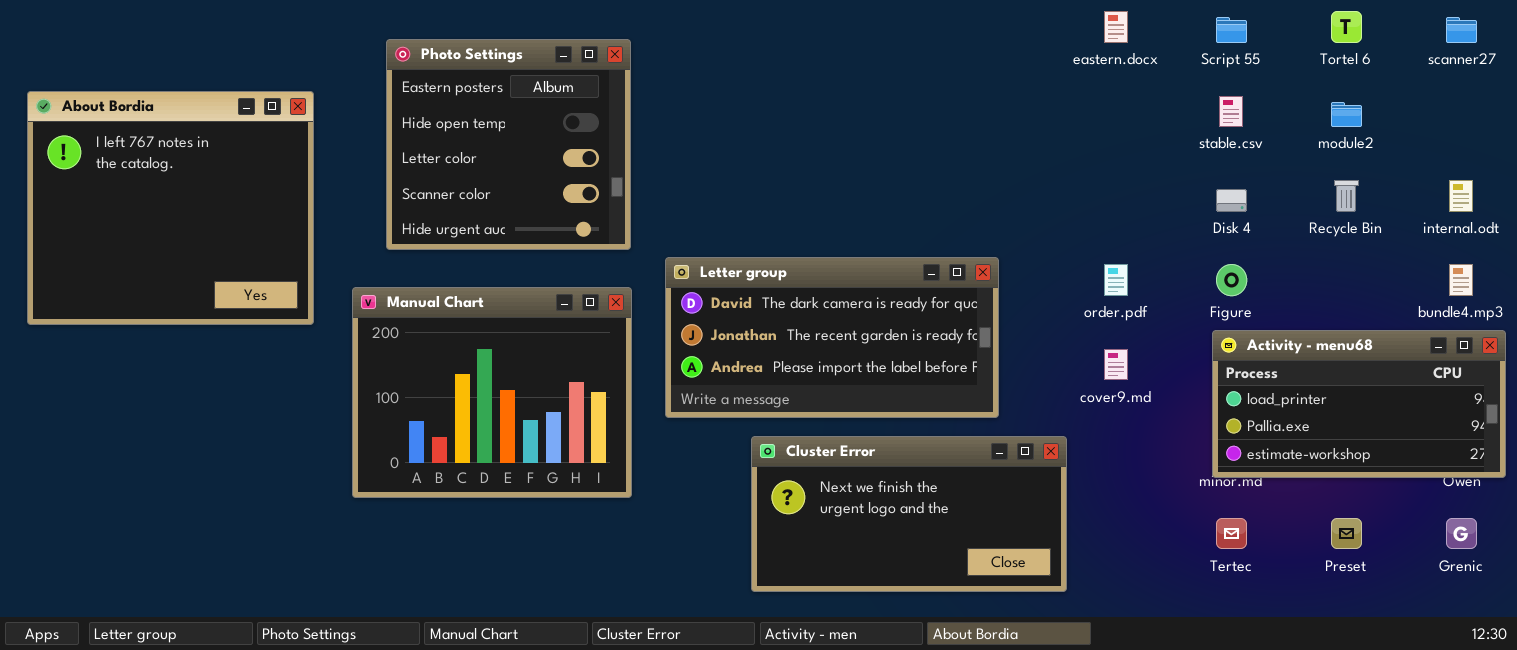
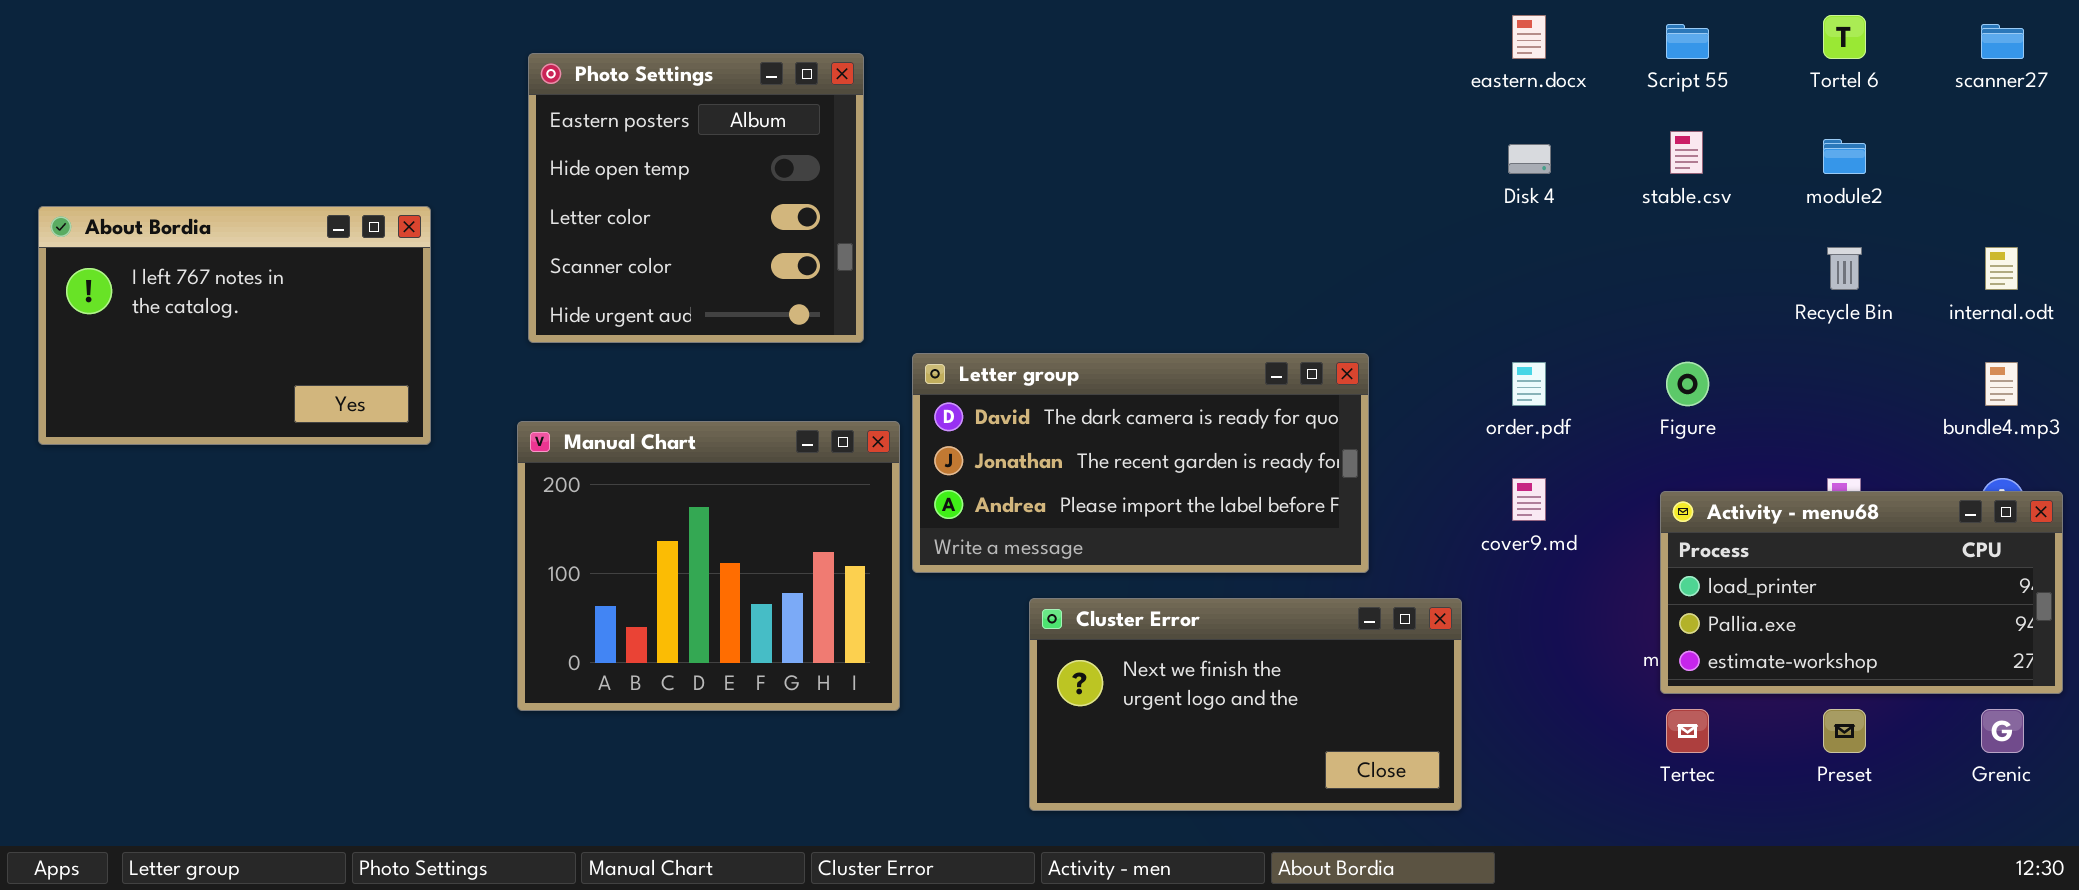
About Bordia: [27,91,314,325] -> [38,206,431,445], resized
Disk 4: [1216,189,1247,212] -> [1508,144,1551,174], moved
Manual Chart: [352,287,632,498] -> [517,421,900,711], moved
Activity - menu68: [1212,330,1506,478] -> [1660,491,2063,694], moved

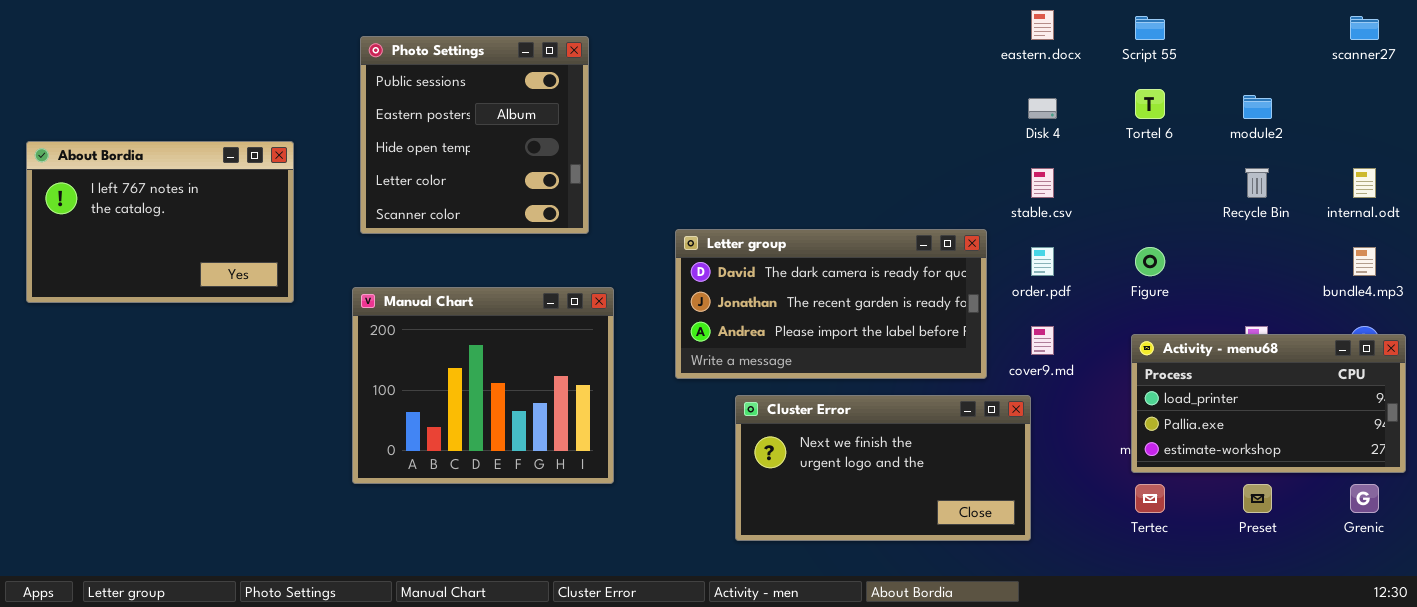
Tortel 6: [1823,15,1866,59] -> [1135,89,1165,119], moved
Photo Settings: [528,53,864,343] -> [360,36,589,234], scrolled up 1 row
stable.csv: [1670,131,1703,174] -> [1031,168,1054,198], moved
Letter group: [912,353,1369,573] -> [675,229,987,379], moved
Cluster Error: [1029,598,1462,811] -> [735,395,1031,541], moved

